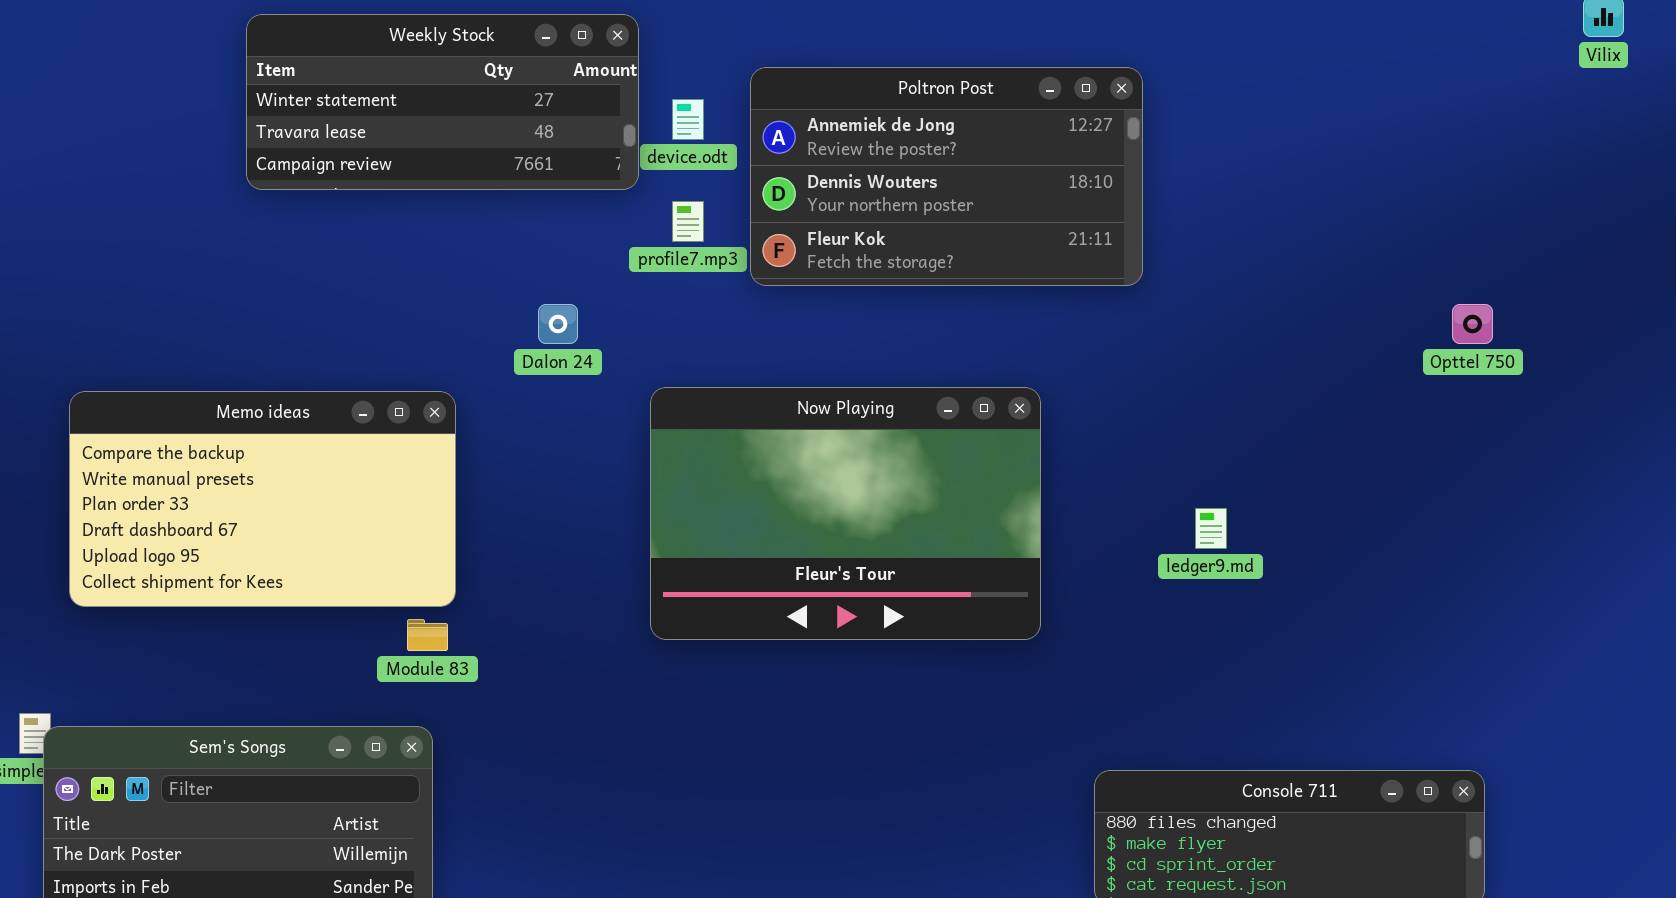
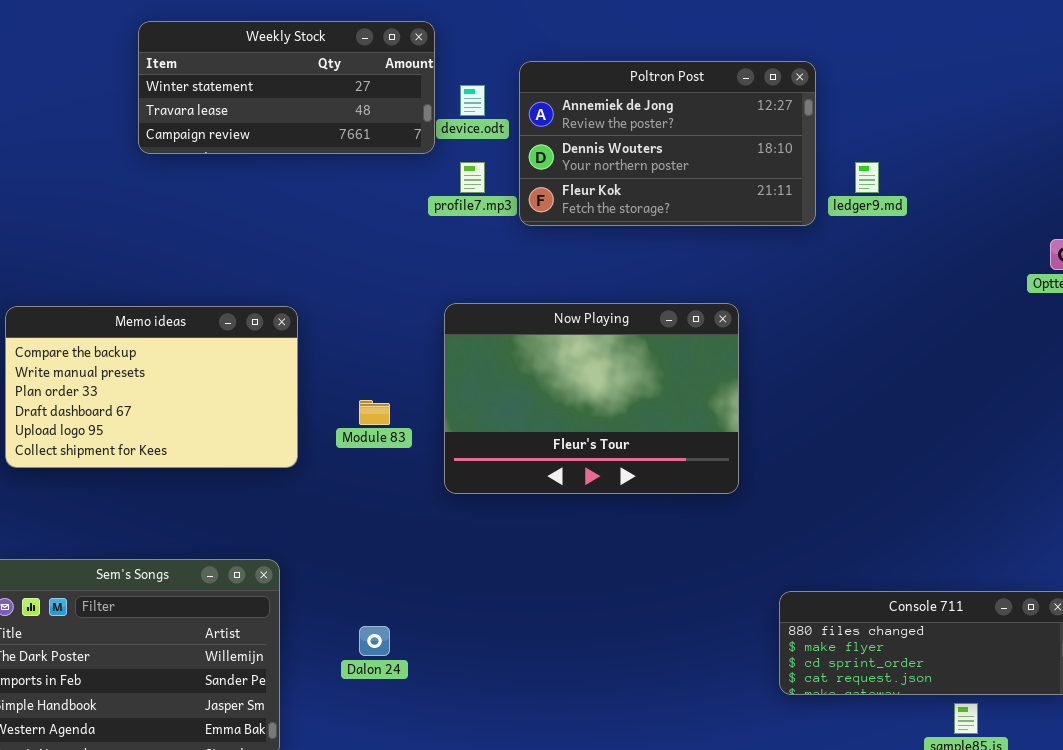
Dalon 24: [538,304,578,344] -> [359,626,390,656], moved
ledger9.md: [1195,508,1227,549] -> [855,162,879,193], moved
Module 83: [407,619,448,651] -> [359,400,390,425], moved

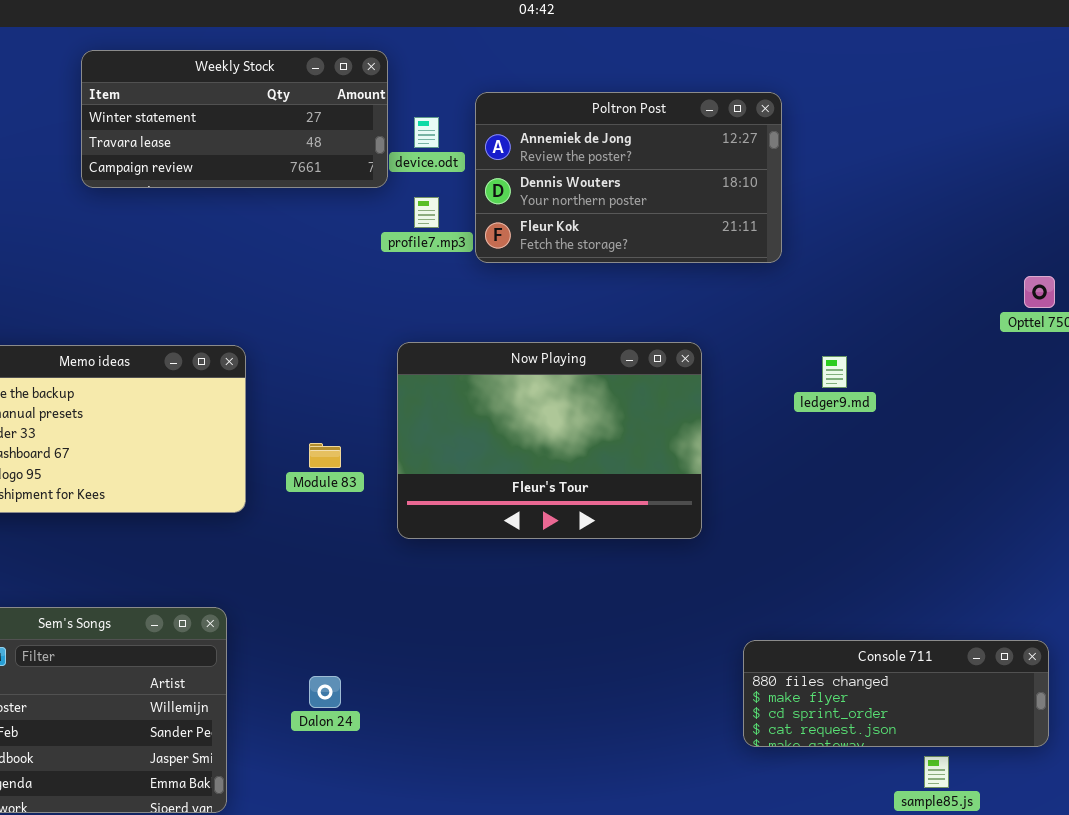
ledger9.md: [855,162,879,193] -> [822,356,847,388], moved

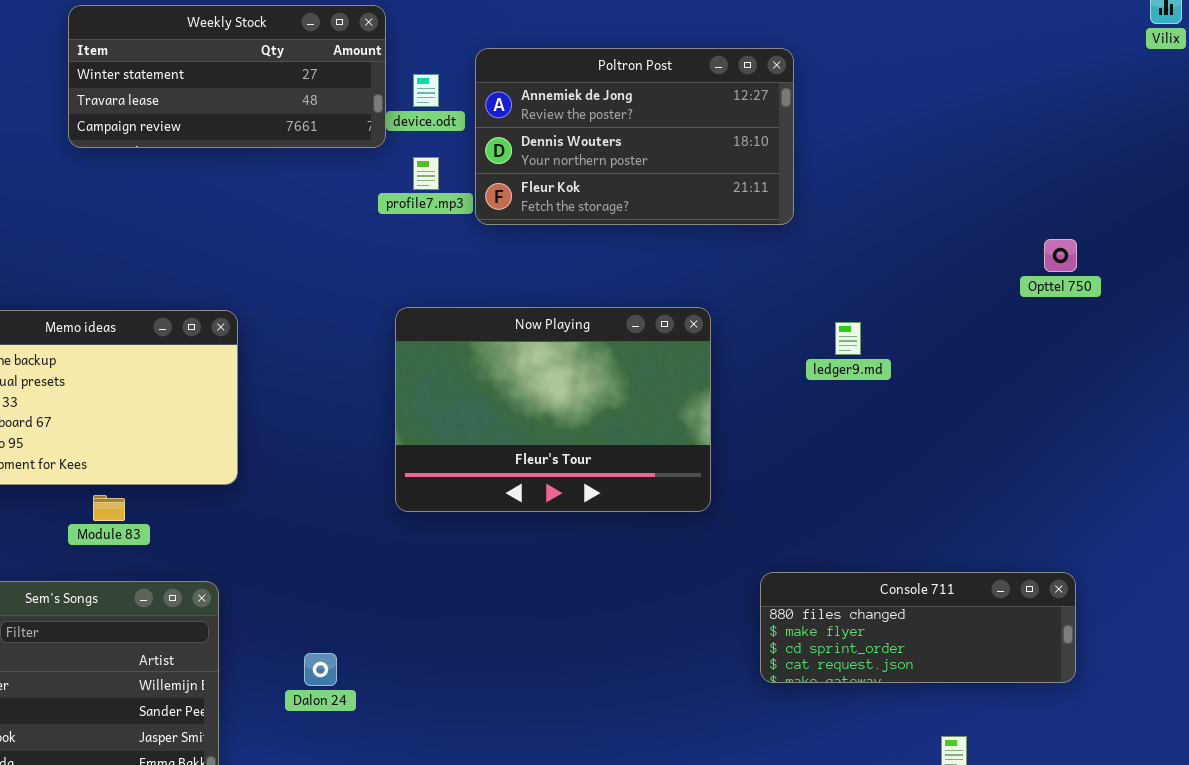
Module 83: [309,443,341,468] -> [93,495,125,521], moved
Console 711: [743,640,1049,747] -> [760,572,1076,683], moved

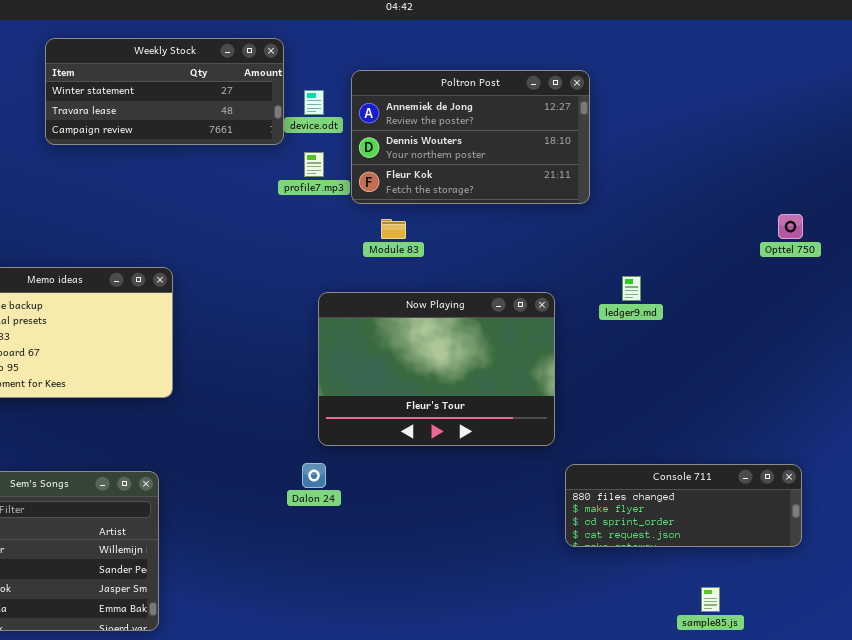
Now Playing: [395,307,711,512] -> [318,292,555,446], moved
Module 83: [93,495,125,521] -> [381,219,406,239], moved
Dalon 24: [304,653,337,686] -> [302,463,326,488], moved

